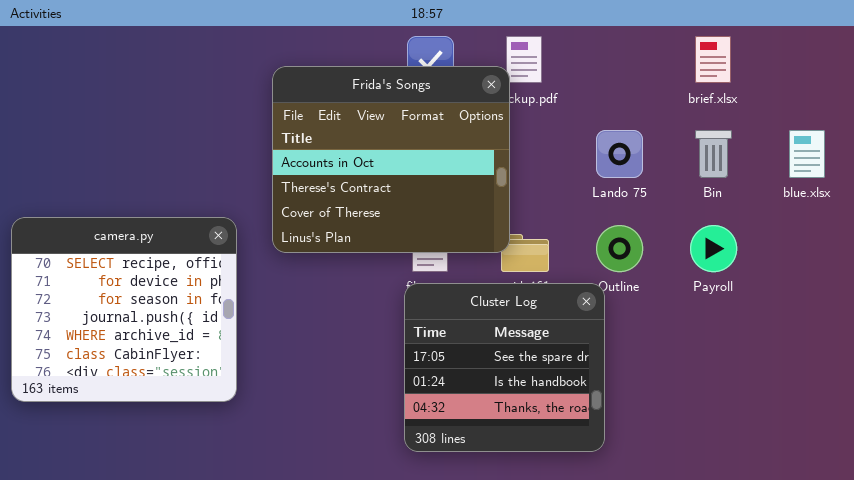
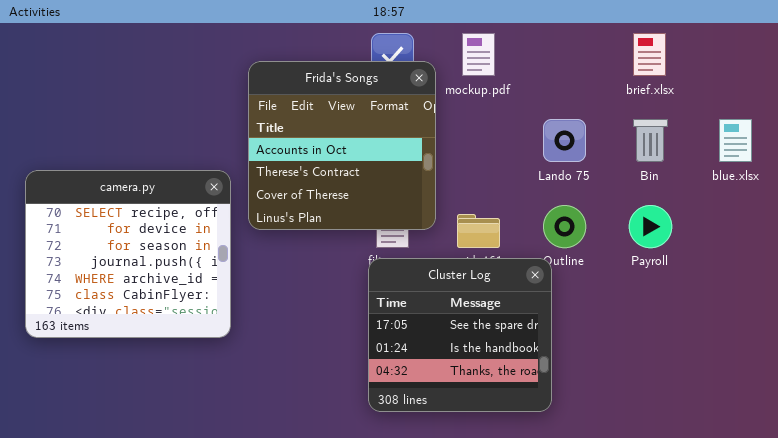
Frida's Songs: [272,66,510,253] -> [248,61,436,230], resized
camera.py: [11,217,237,402] -> [25,170,231,338], moved

